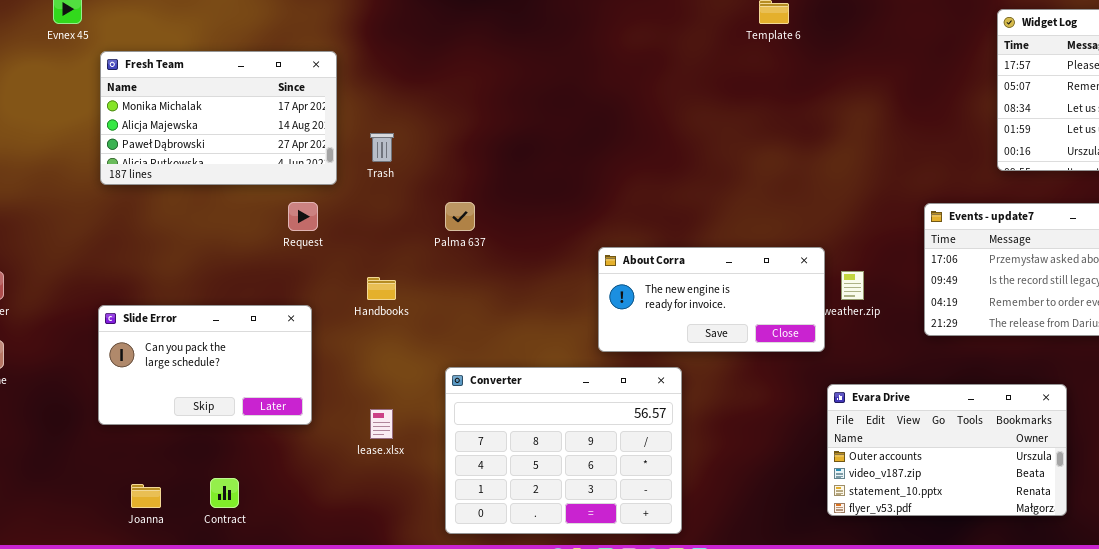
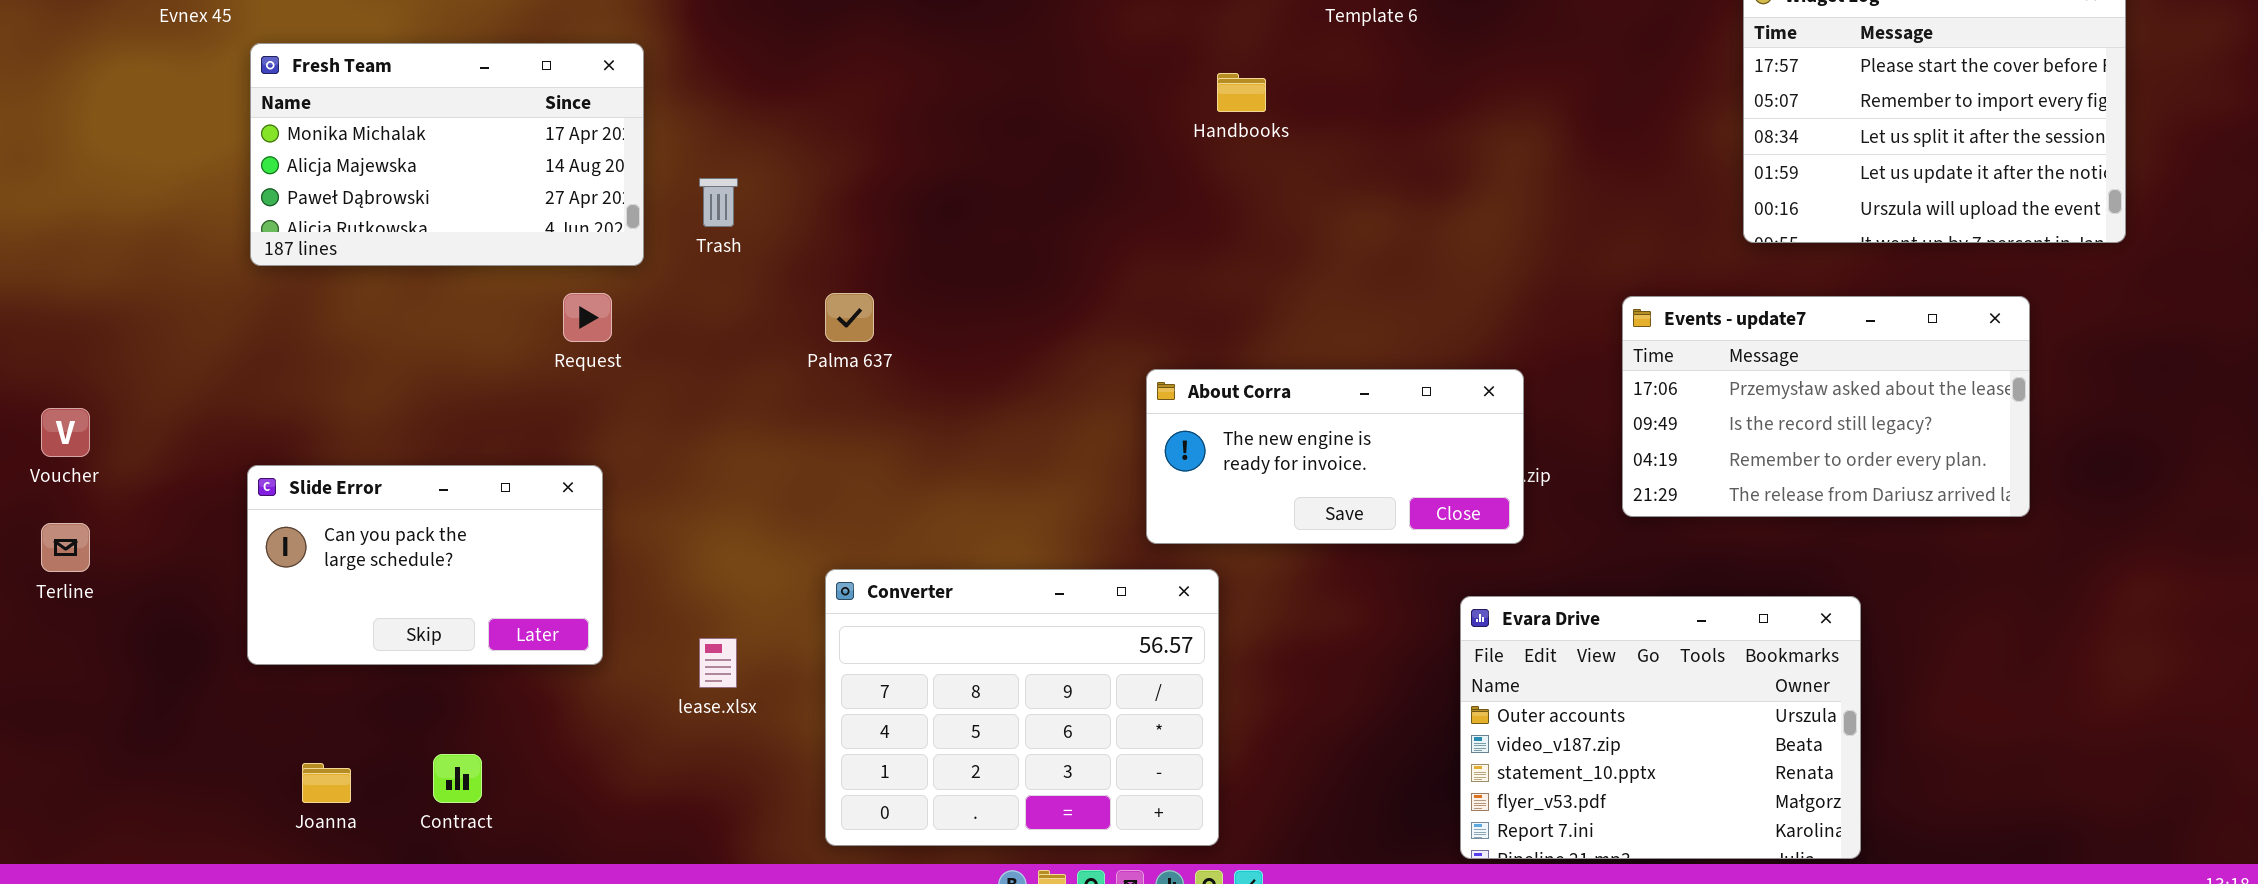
About Corra: [598,247,825,352] -> [1146,369,1524,544], moved
Handbooks: [367,277,396,300] -> [1217,73,1266,112], moved
Evara Drive: [827,384,1067,516] -> [1460,596,1861,859], resized

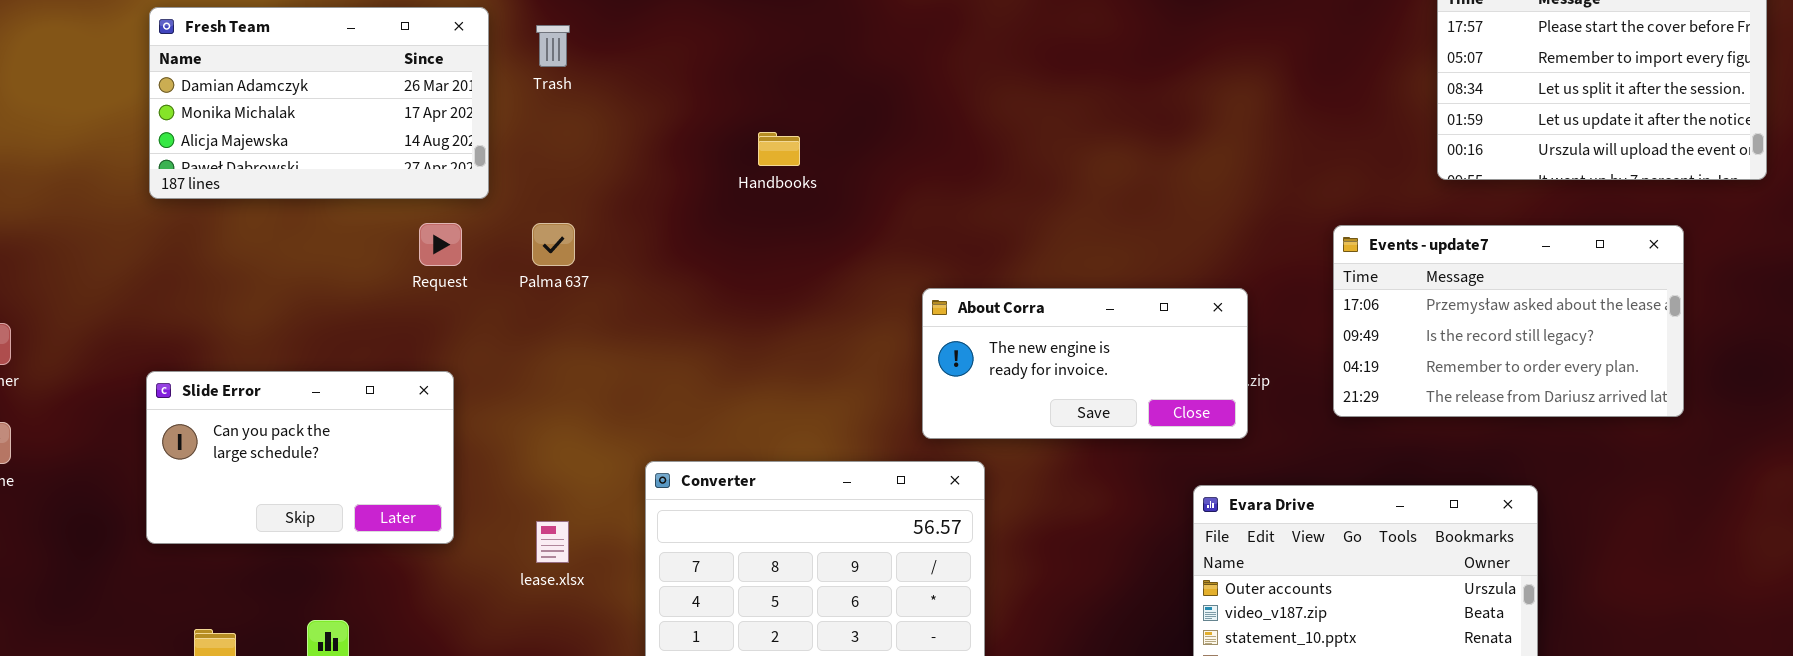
Fresh Team: [250,43,644,266] -> [149,7,489,199], scrolled up 1 row
Handbooks: [1217,73,1266,112] -> [758,132,800,166], moved
Trash: [699,178,738,227] -> [536,25,570,67], moved
Palma 637: [825,293,874,342] -> [532,223,575,266], moved

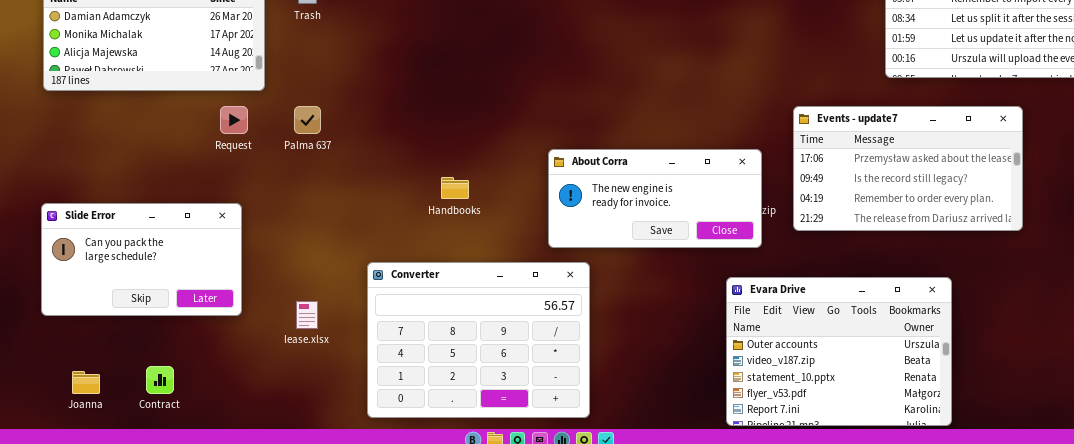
Handbooks: [758,132,800,166] -> [441,177,469,199], moved
Events - update7: [1333,225,1684,417] -> [793,106,1023,231], moved

